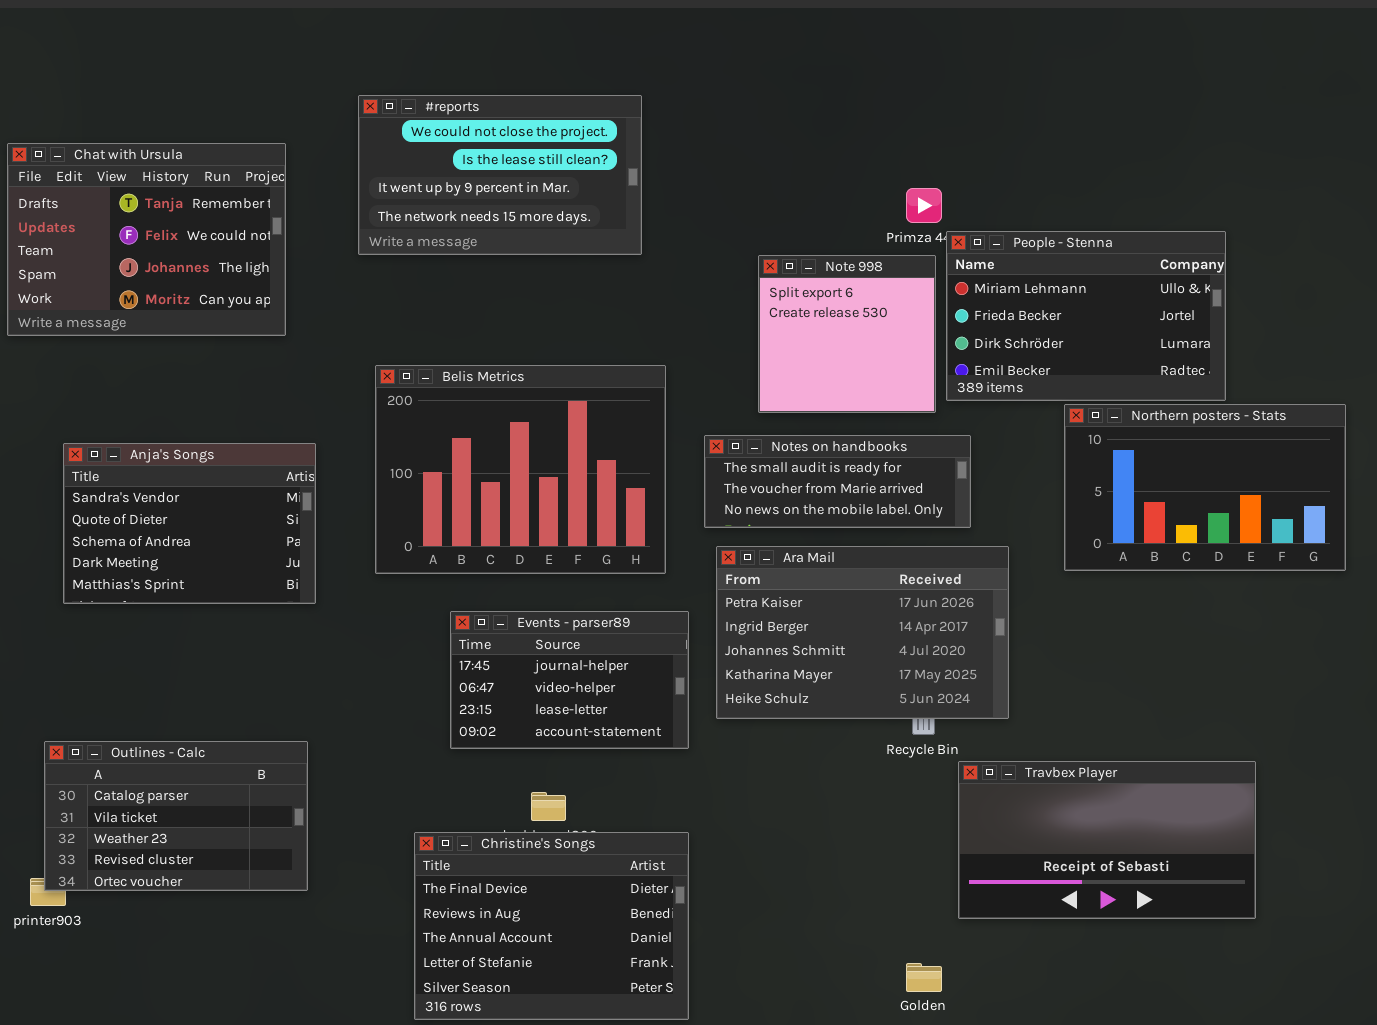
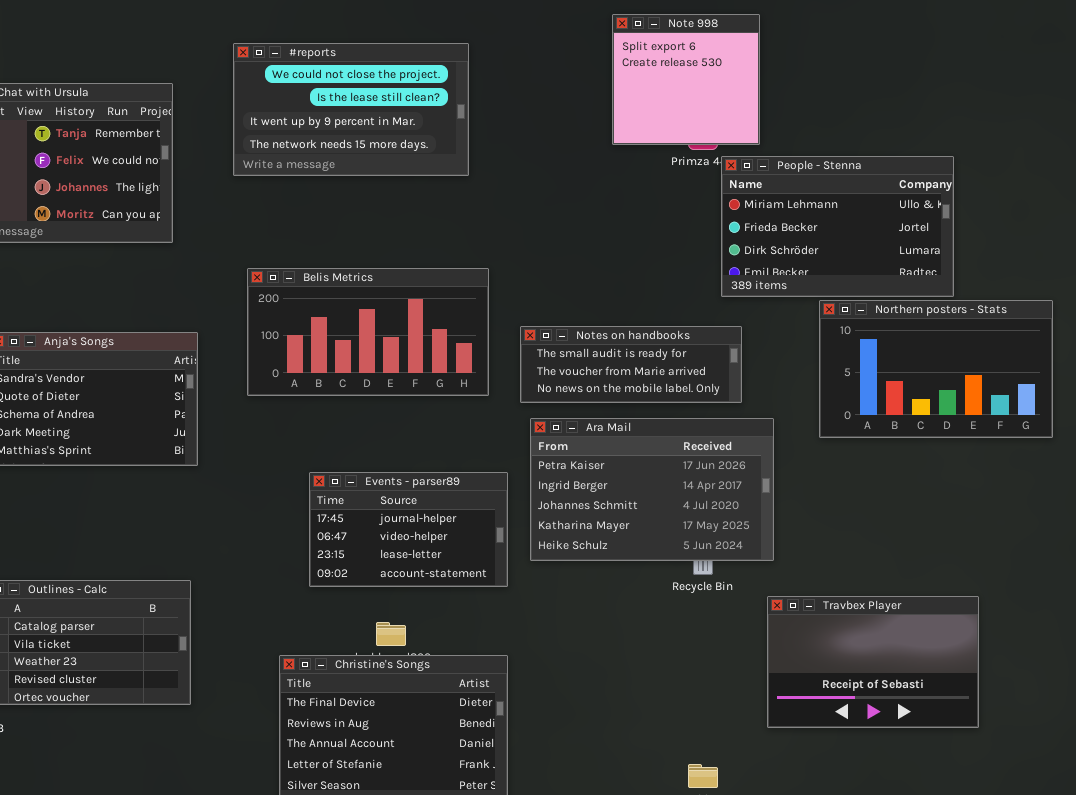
Note 998: [758,255,936,413] -> [612,14,760,145], moved
Belis Metrics: [375,365,666,574] -> [247,268,489,396], resized
Travbex Player: [958,761,1256,919] -> [767,596,979,728], resized

